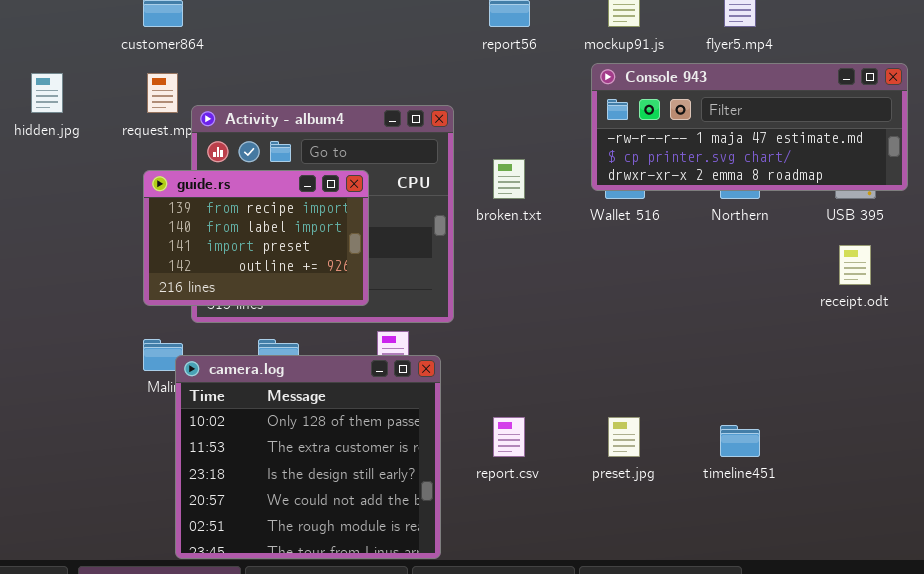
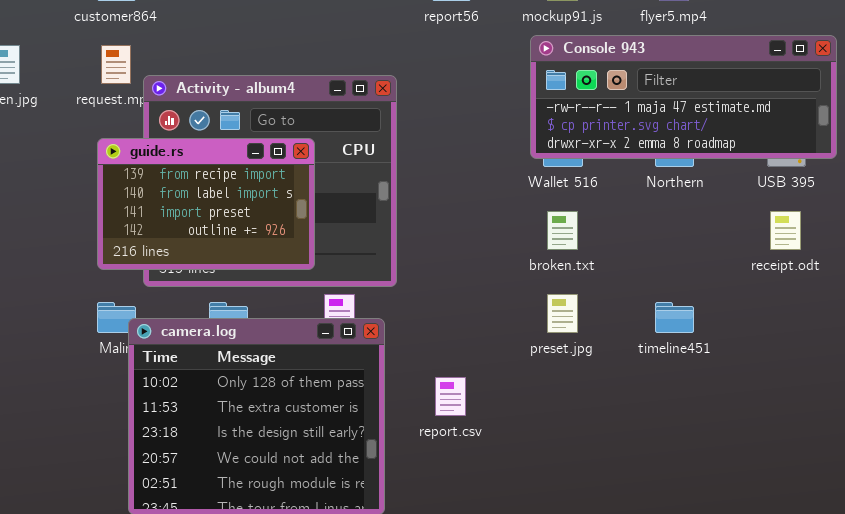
broken.txt: [493,159,525,199] -> [547,211,578,250], moved
preset.jpg: [608,417,640,457] -> [547,294,578,333], moved
timeline451: [720,425,760,457] -> [655,302,694,333], moved

